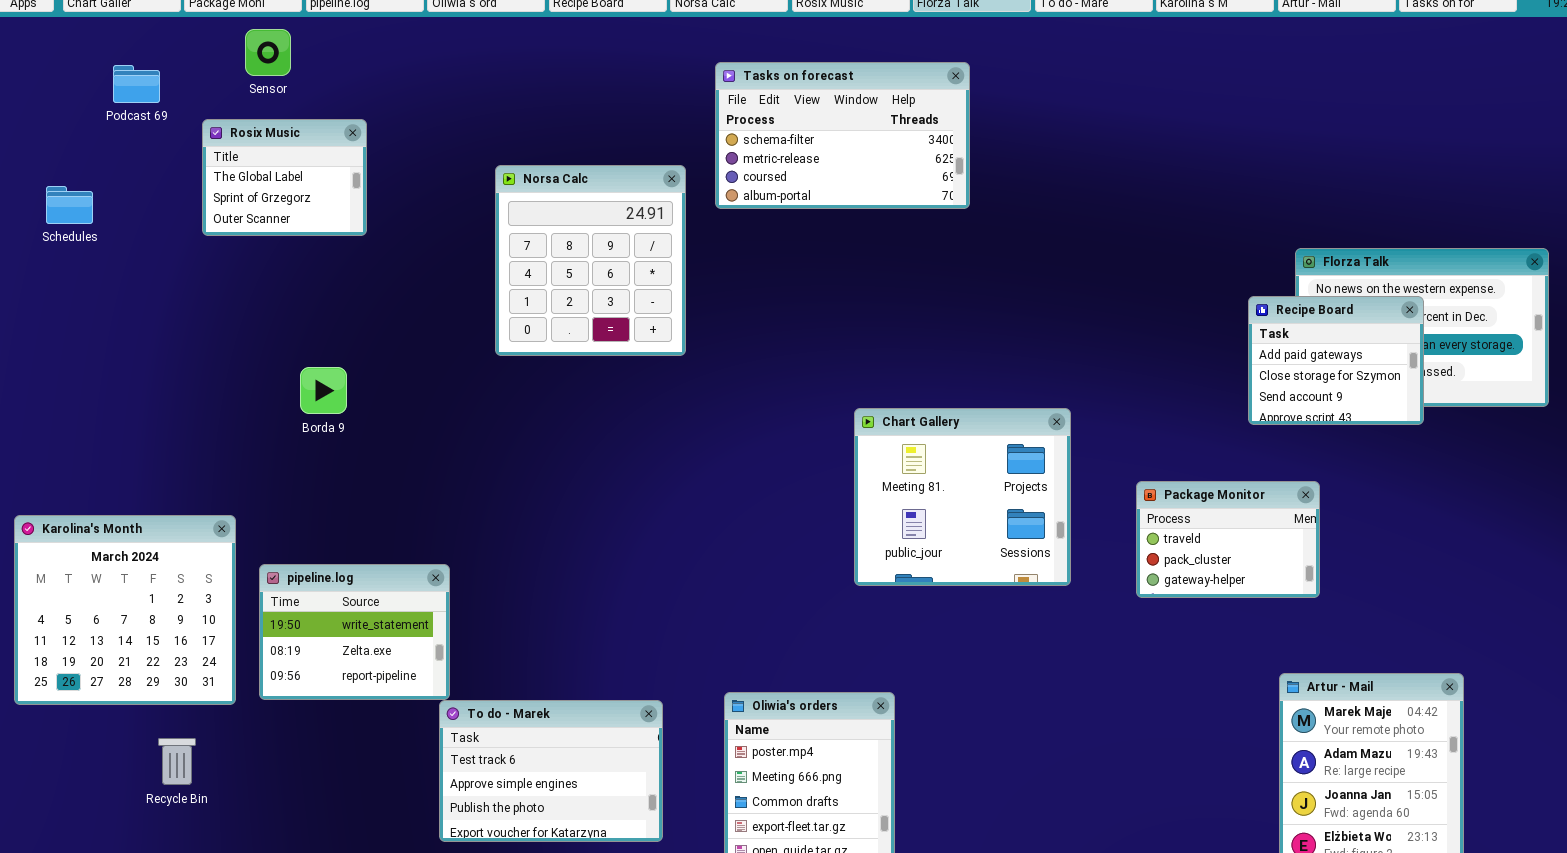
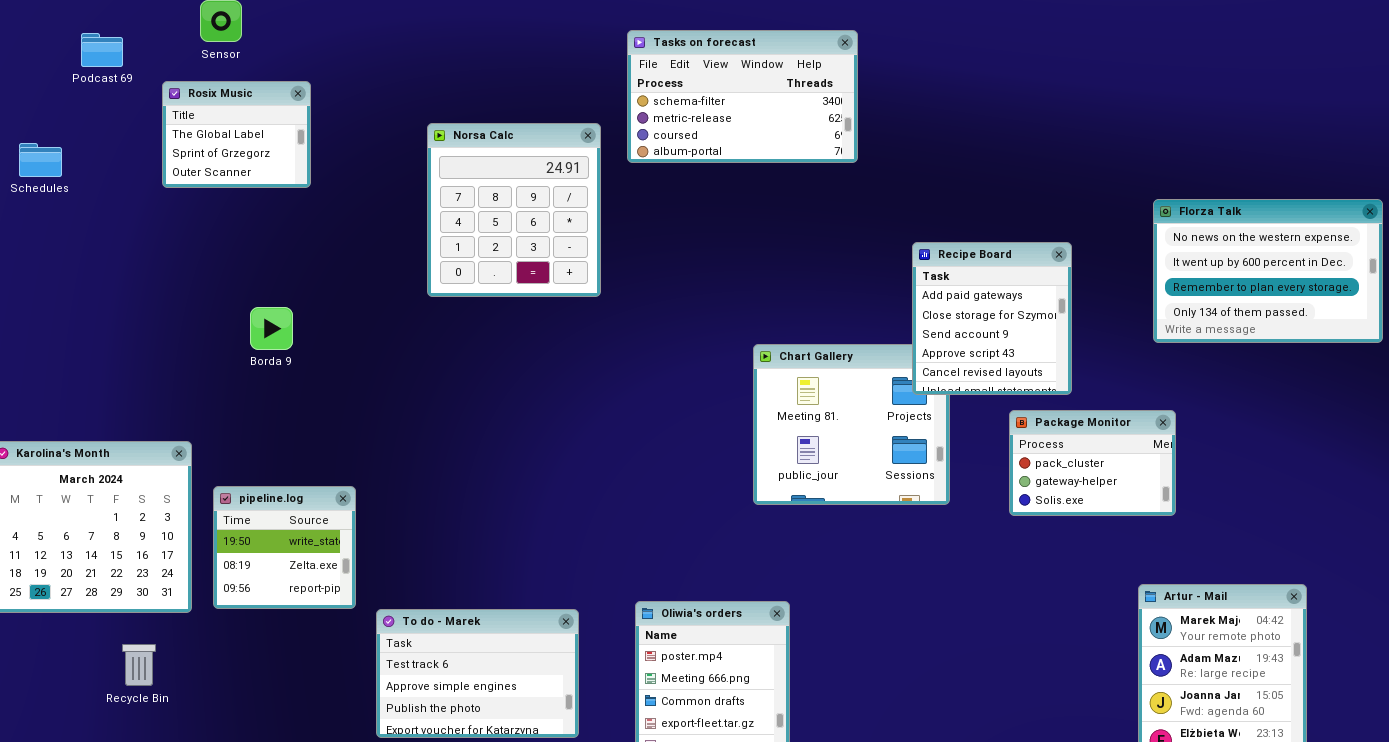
Recipe Board: [1248,296,1424,425] -> [912,242,1072,395], moved, resized
Package Monitor: [1136,481,1320,598] -> [1009,410,1176,516], scrolled down 1 row
pipeline.log: [259,564,450,700] -> [213,486,356,609], resized

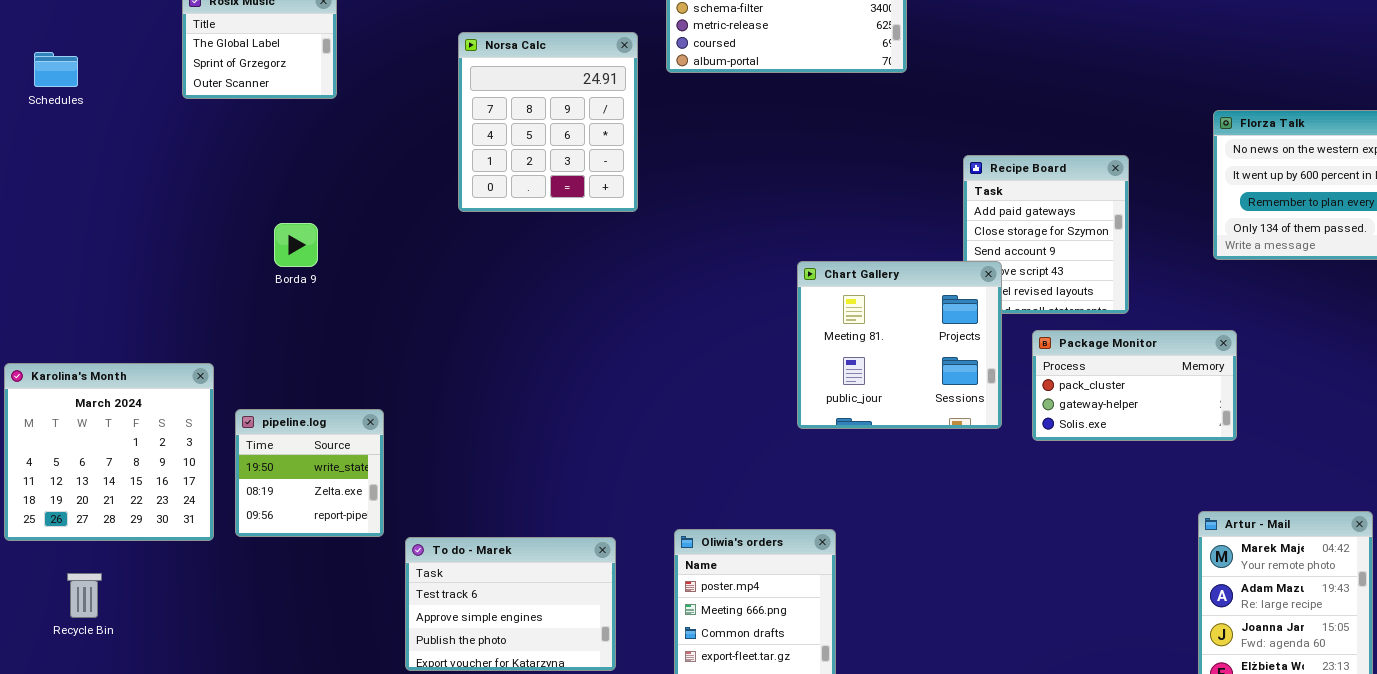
Chart Gallery: [753,344,950,505] -> [797,261,1002,429], raised
Package Monitor: [1009,410,1176,516] -> [1032,330,1237,441], resized
Recycle Bin: [122,644,156,686] -> [67,573,102,618], moved

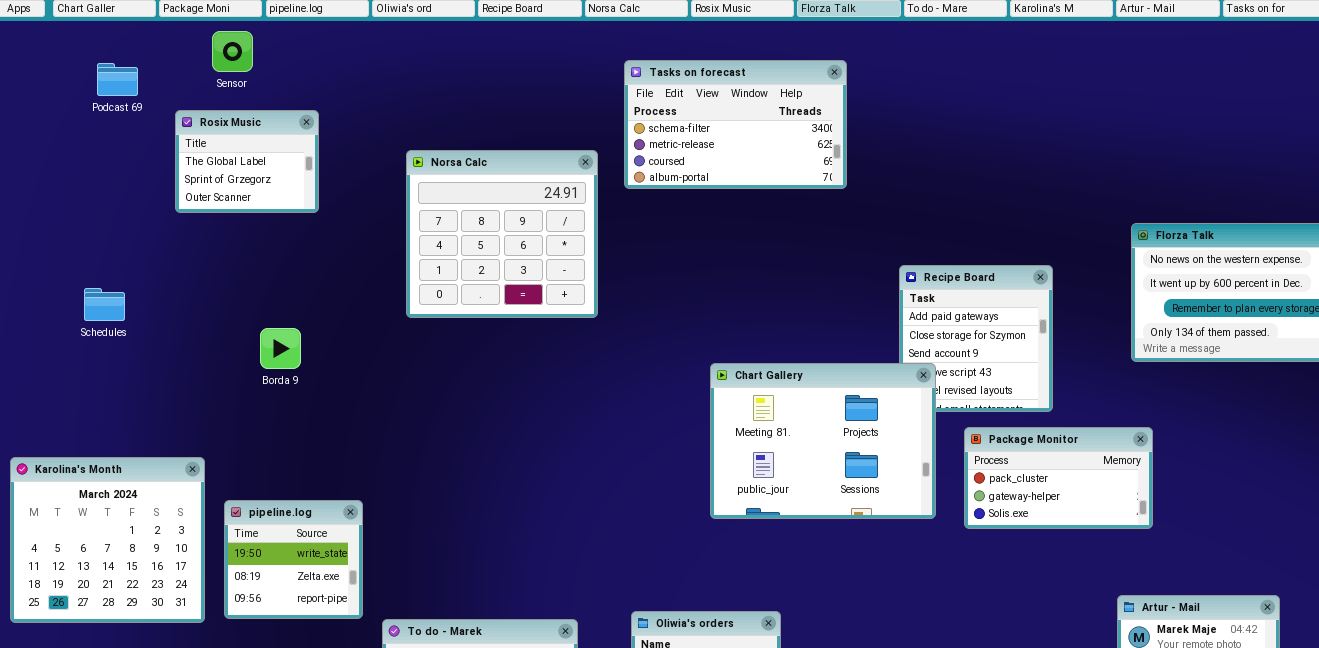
Norsa Calc: [458,32,638,212] -> [406,150,598,318], resized
Schedules: [34,52,78,87] -> [84,288,125,321], moved
Chart Gallery: [797,261,1002,429] -> [710,363,936,519], resized

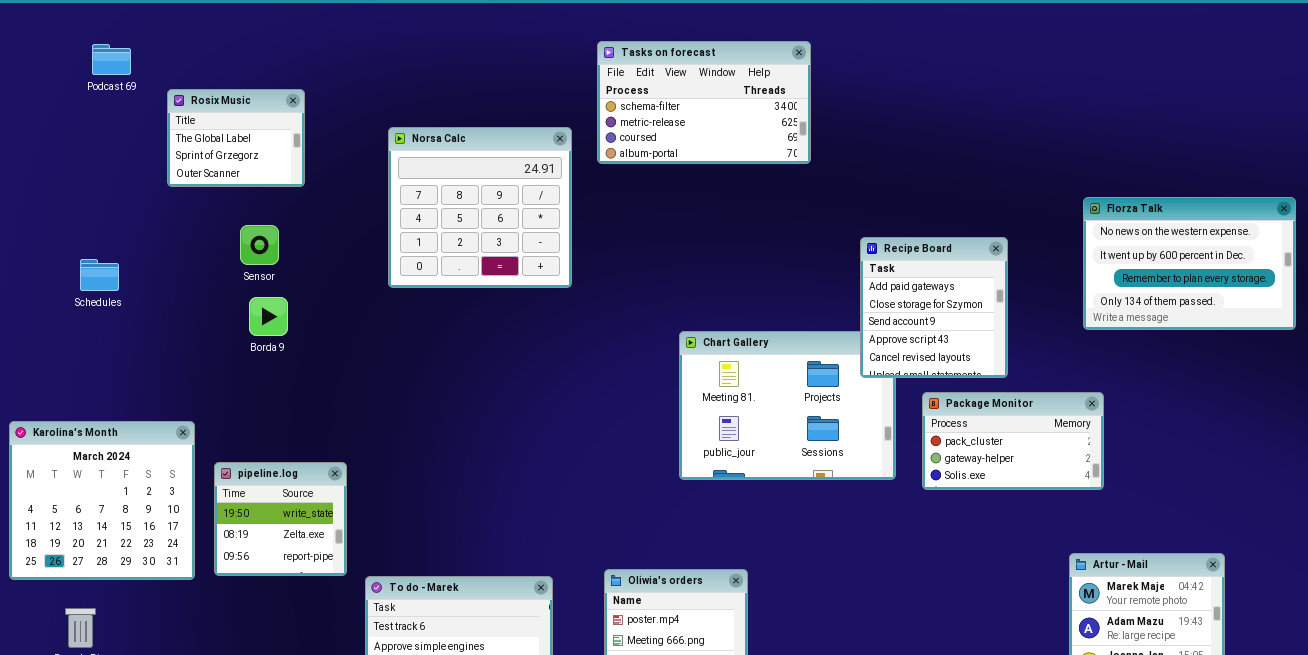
Sensor: [212,31,253,72] -> [240,225,279,265], moved
Recipe Board: [899,265,1053,412] -> [860,237,1008,378], raised

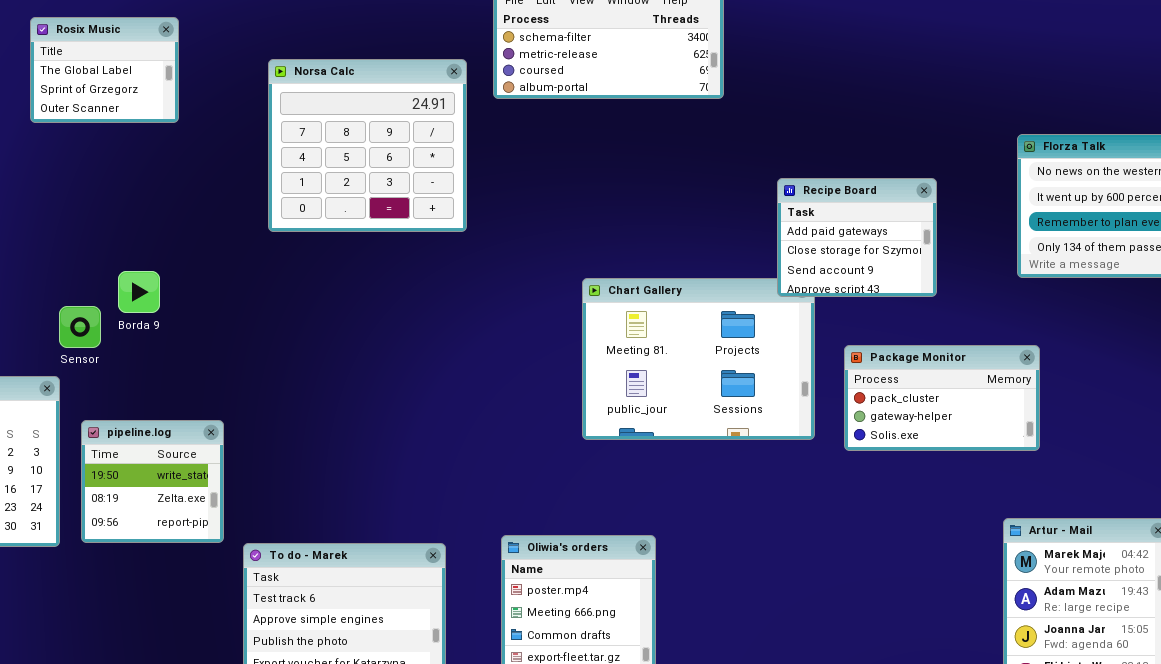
Sensor: [240,225,279,265] -> [59,306,101,348], moved
Recipe Board: [860,237,1008,378] -> [777,178,937,297], resized
Borda 9: [249,297,288,336] -> [118,271,160,313], moved

